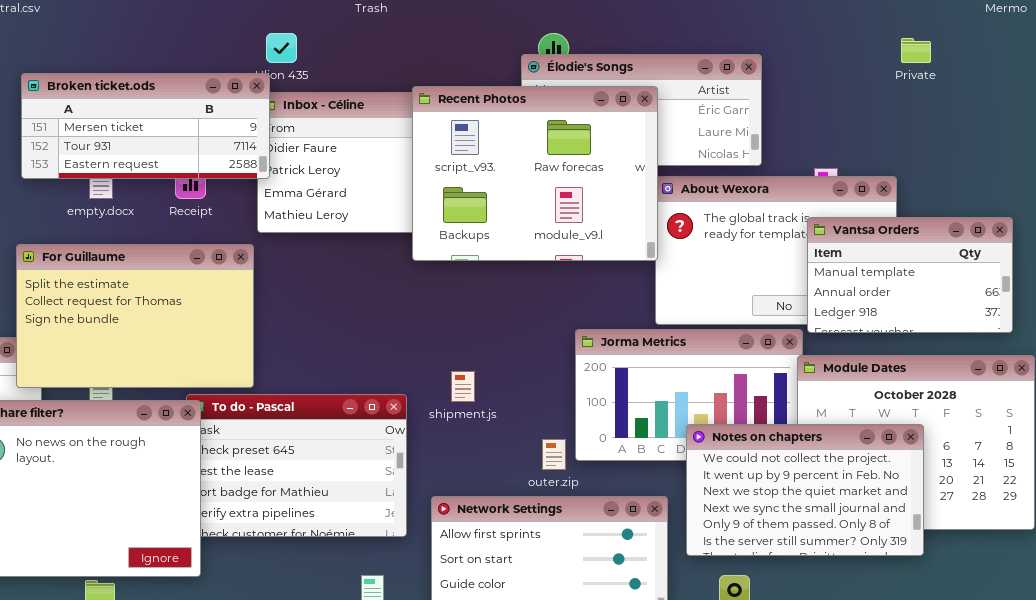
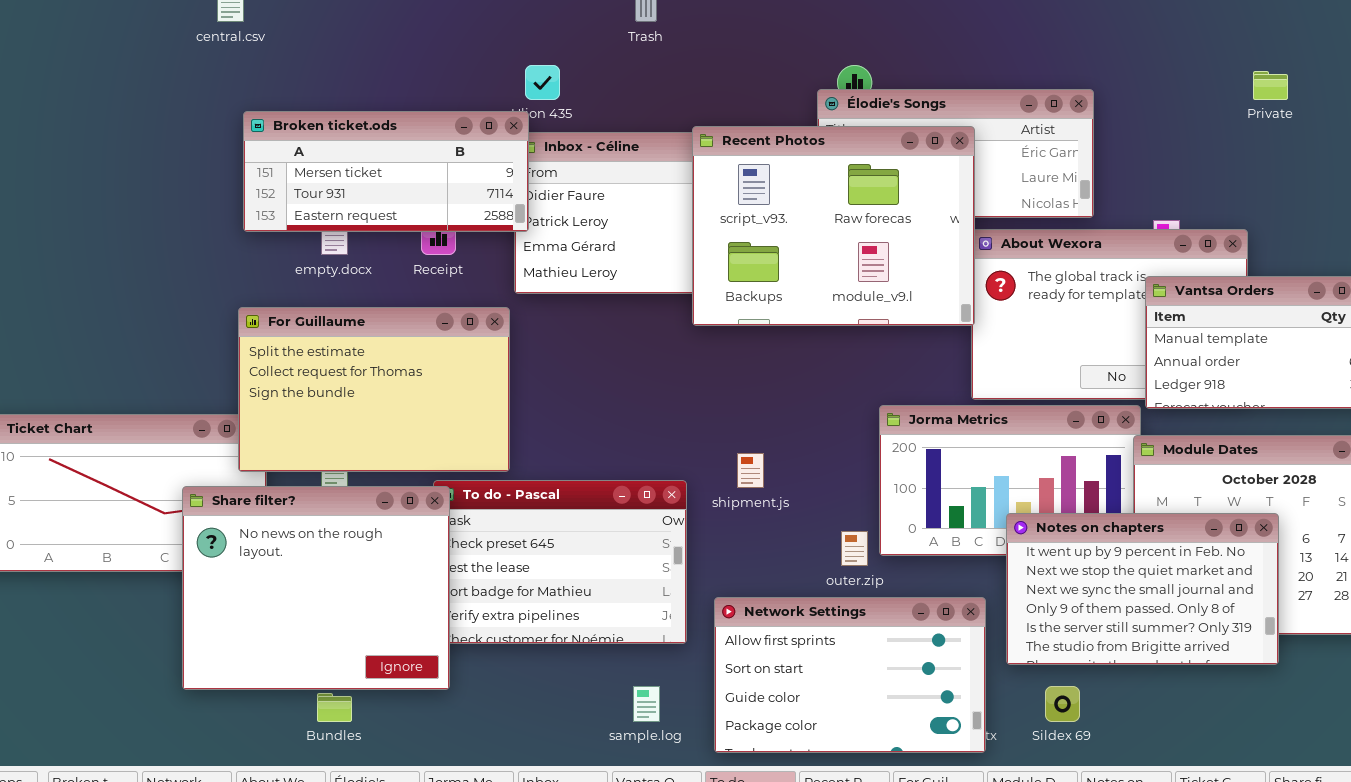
Notes on chapters: [686,424,924,556] -> [1006,513,1279,665], scrolled down 1 row

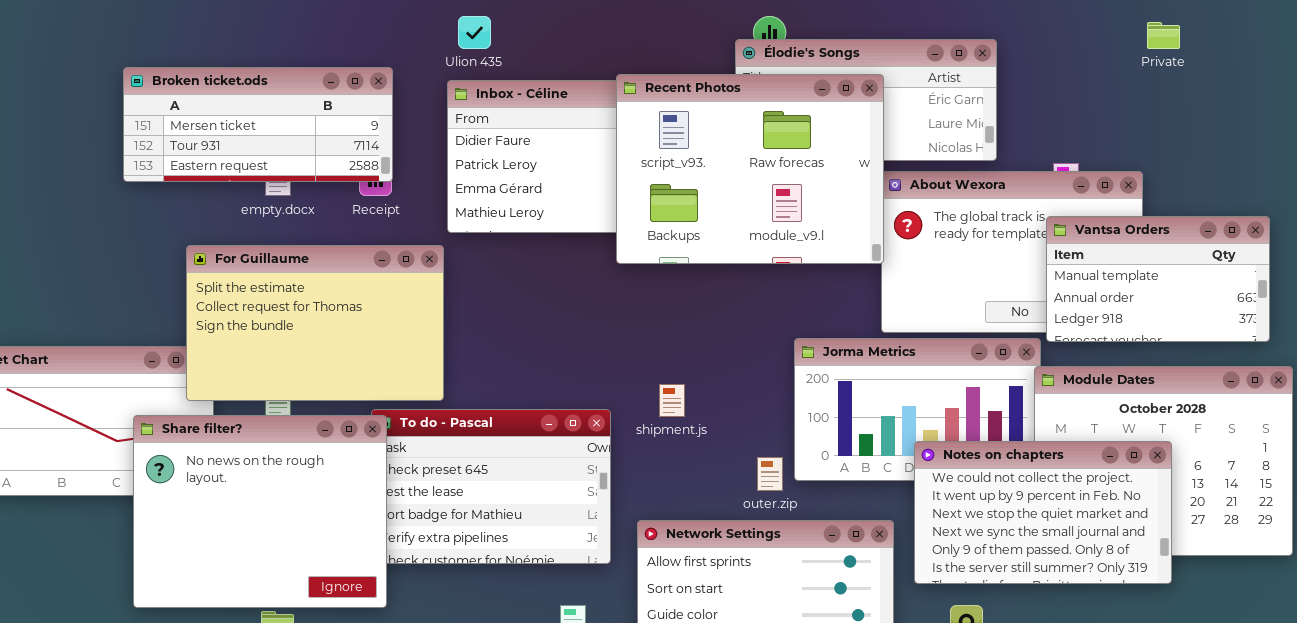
Broken ticket.ods: [243,111,529,232] -> [123,67,393,182], moved
Notes on chapters: [1006,513,1279,665] -> [914,441,1172,584], scrolled up 1 row

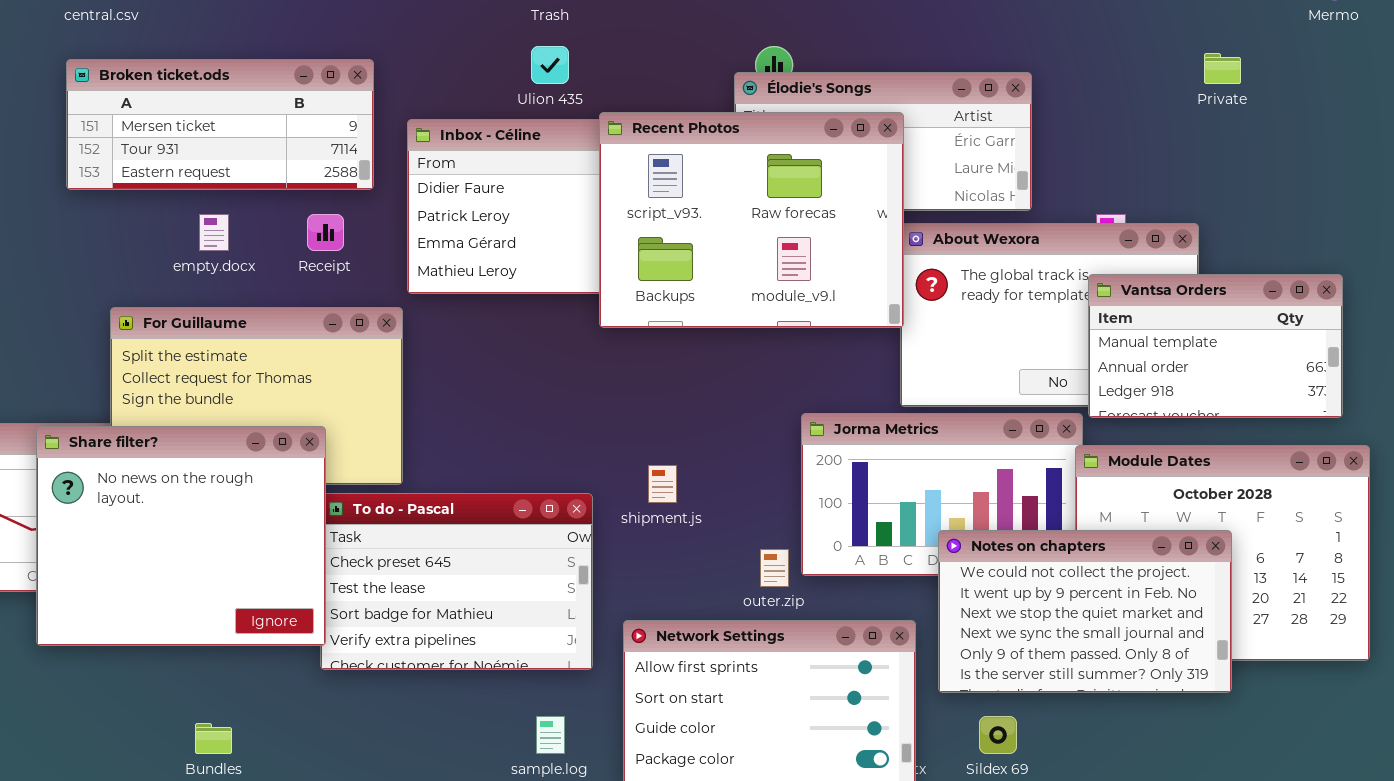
Ulion 435: [458,16,491,49] -> [531,46,569,84], moved
Broken ticket.ods: [123,67,393,182] -> [66,59,374,190], moved
Share filter?: [133,415,387,608] -> [36,426,326,646], moved

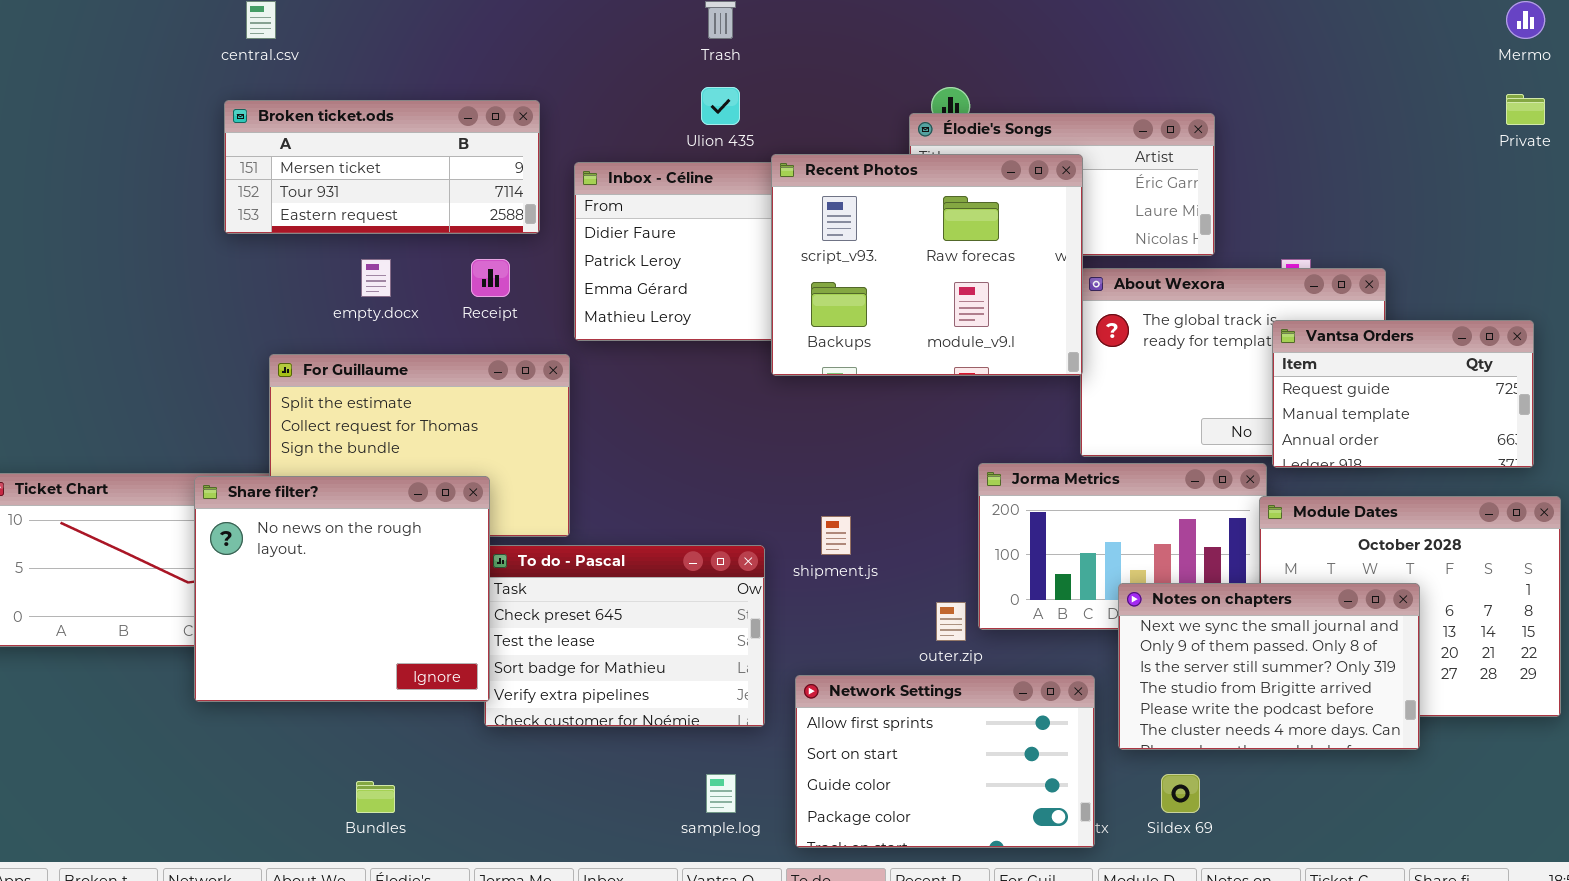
Private: [1204,53,1241,84] -> [1506,94,1545,125], moved
Vantsa Orders: [1088,274,1343,418] -> [1272,320,1534,468], scrolled up 1 row
Notes on chapters: [938,530,1232,693] -> [1118,583,1420,750], scrolled down 3 rows

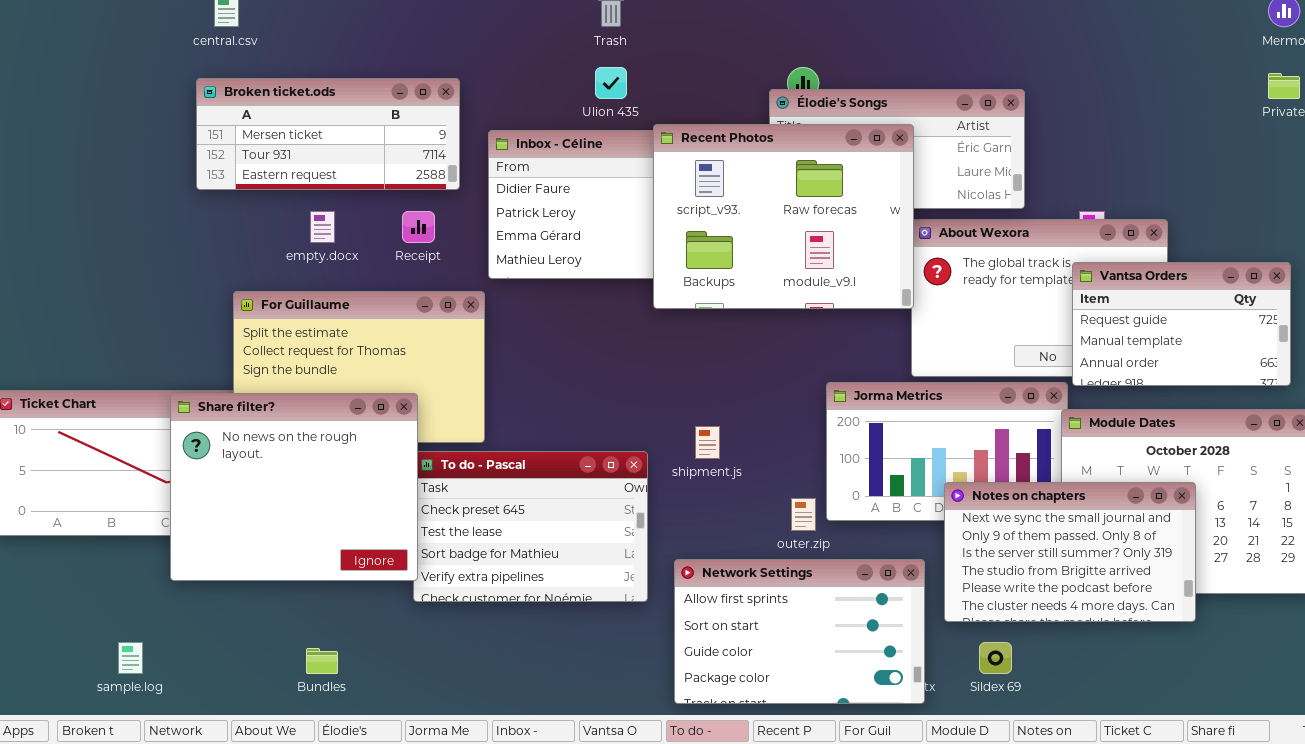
sample.log: [706,774,736,813] -> [118,642,143,674], moved

